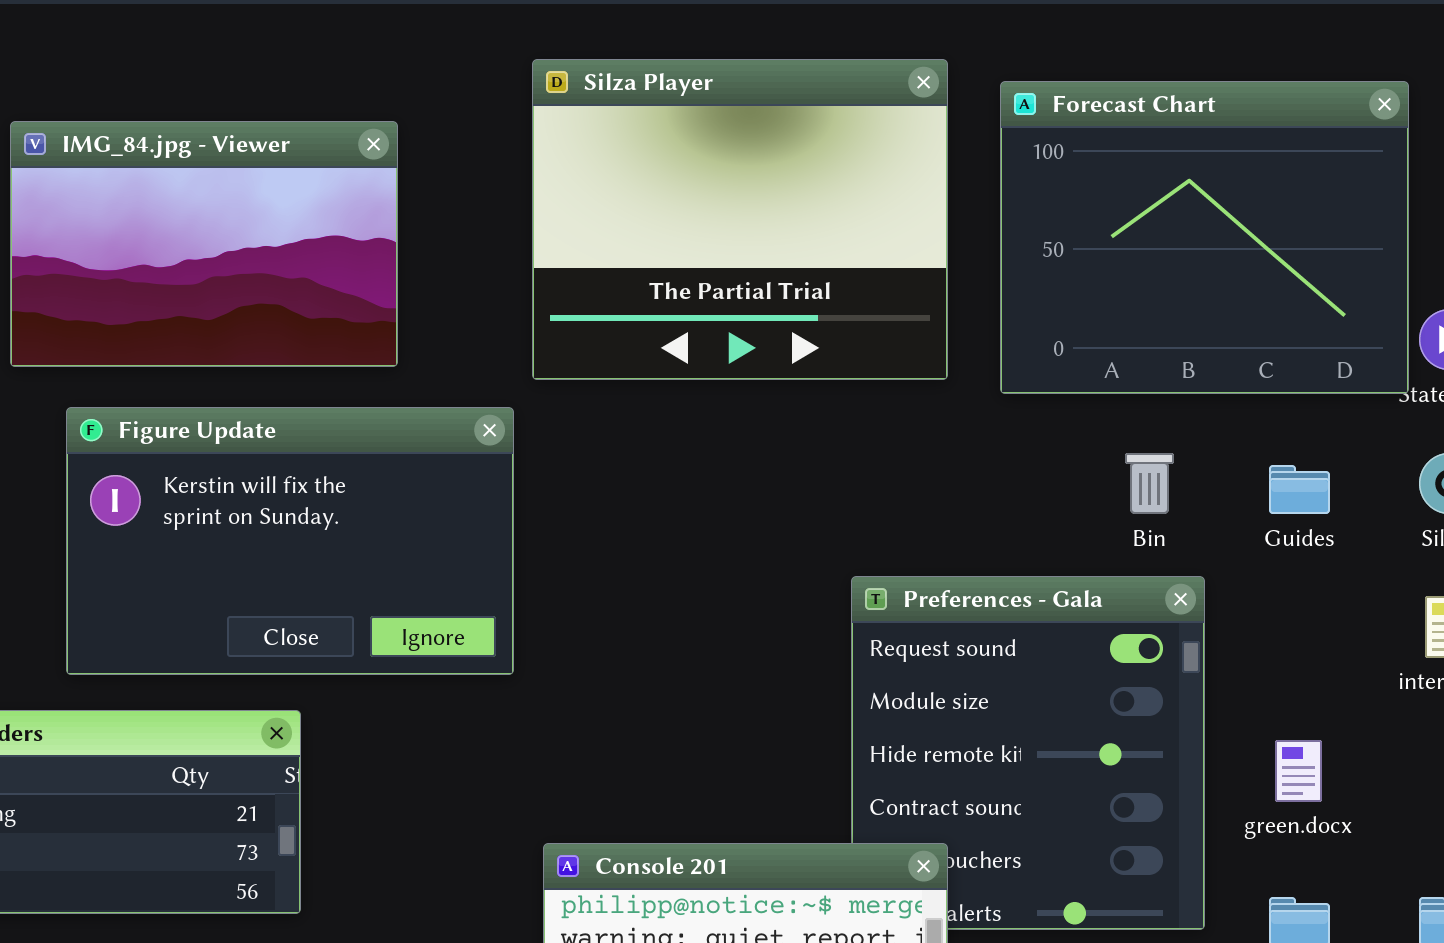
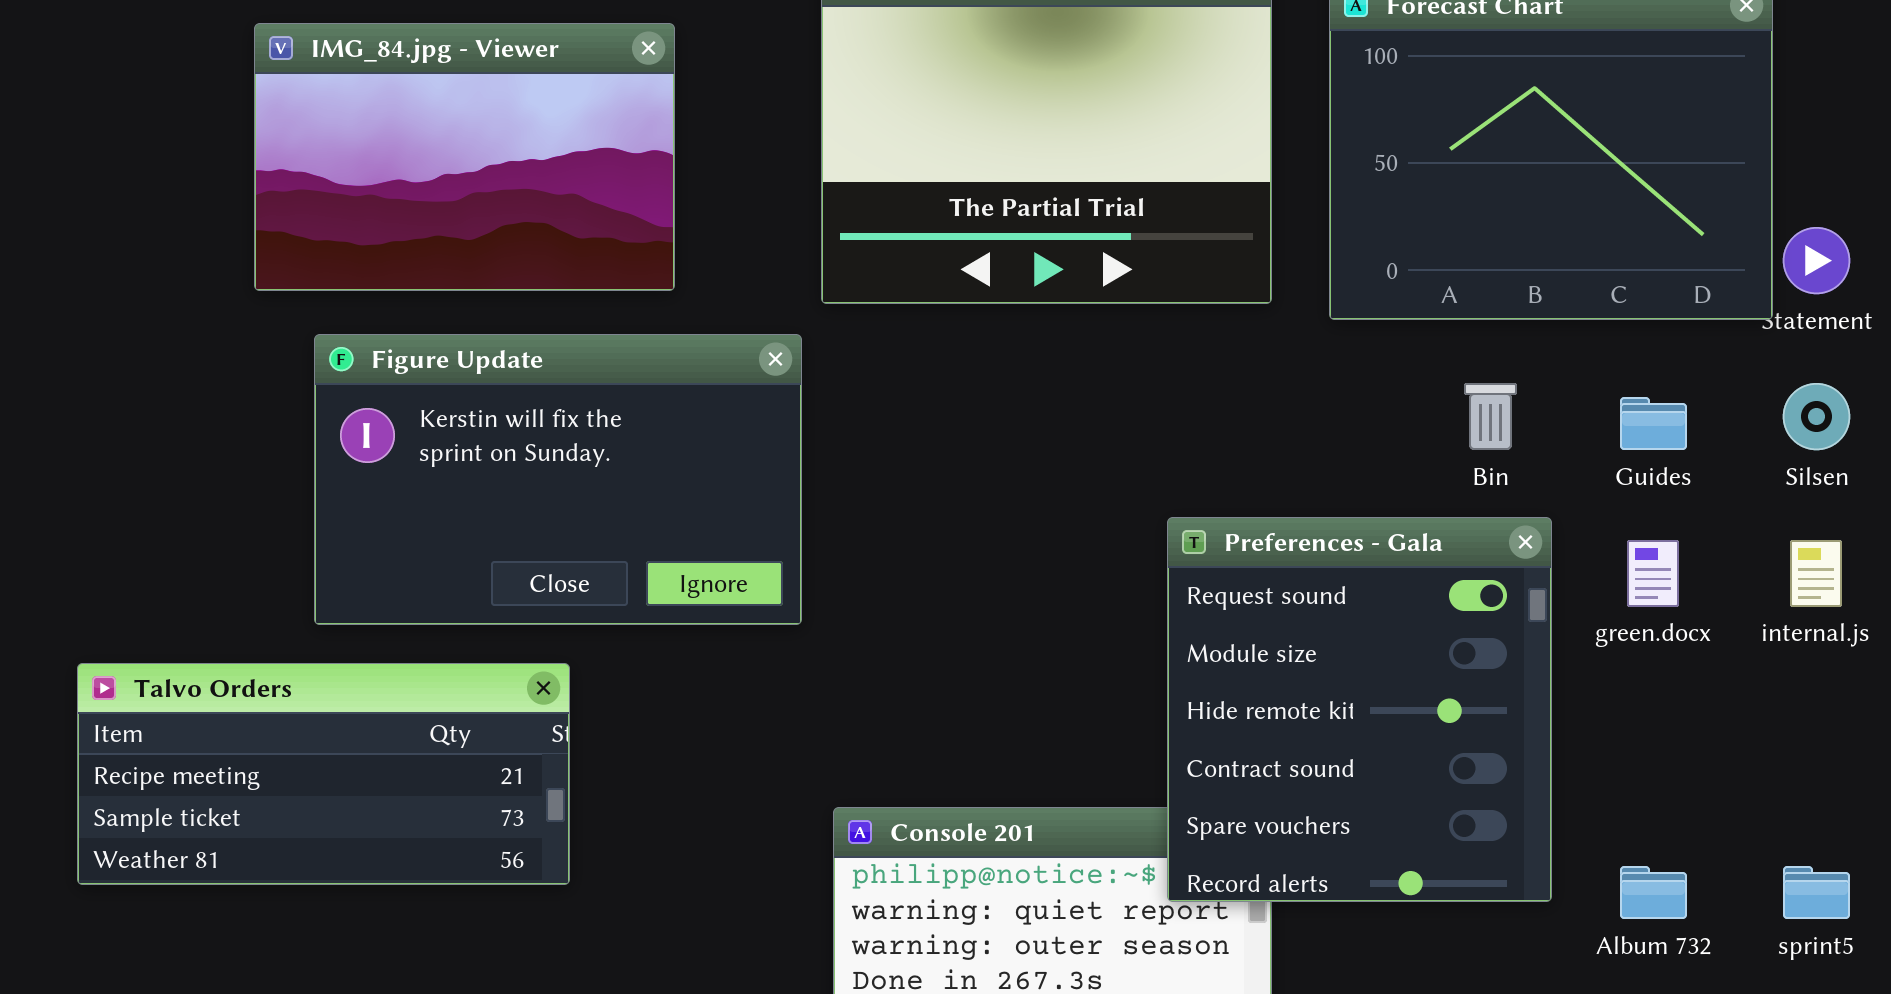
Preferences - Gala: [851,576,1205,930] -> [1167,517,1552,902], raised
green.docx: [1275,740,1322,802] -> [1627,540,1679,607], moved

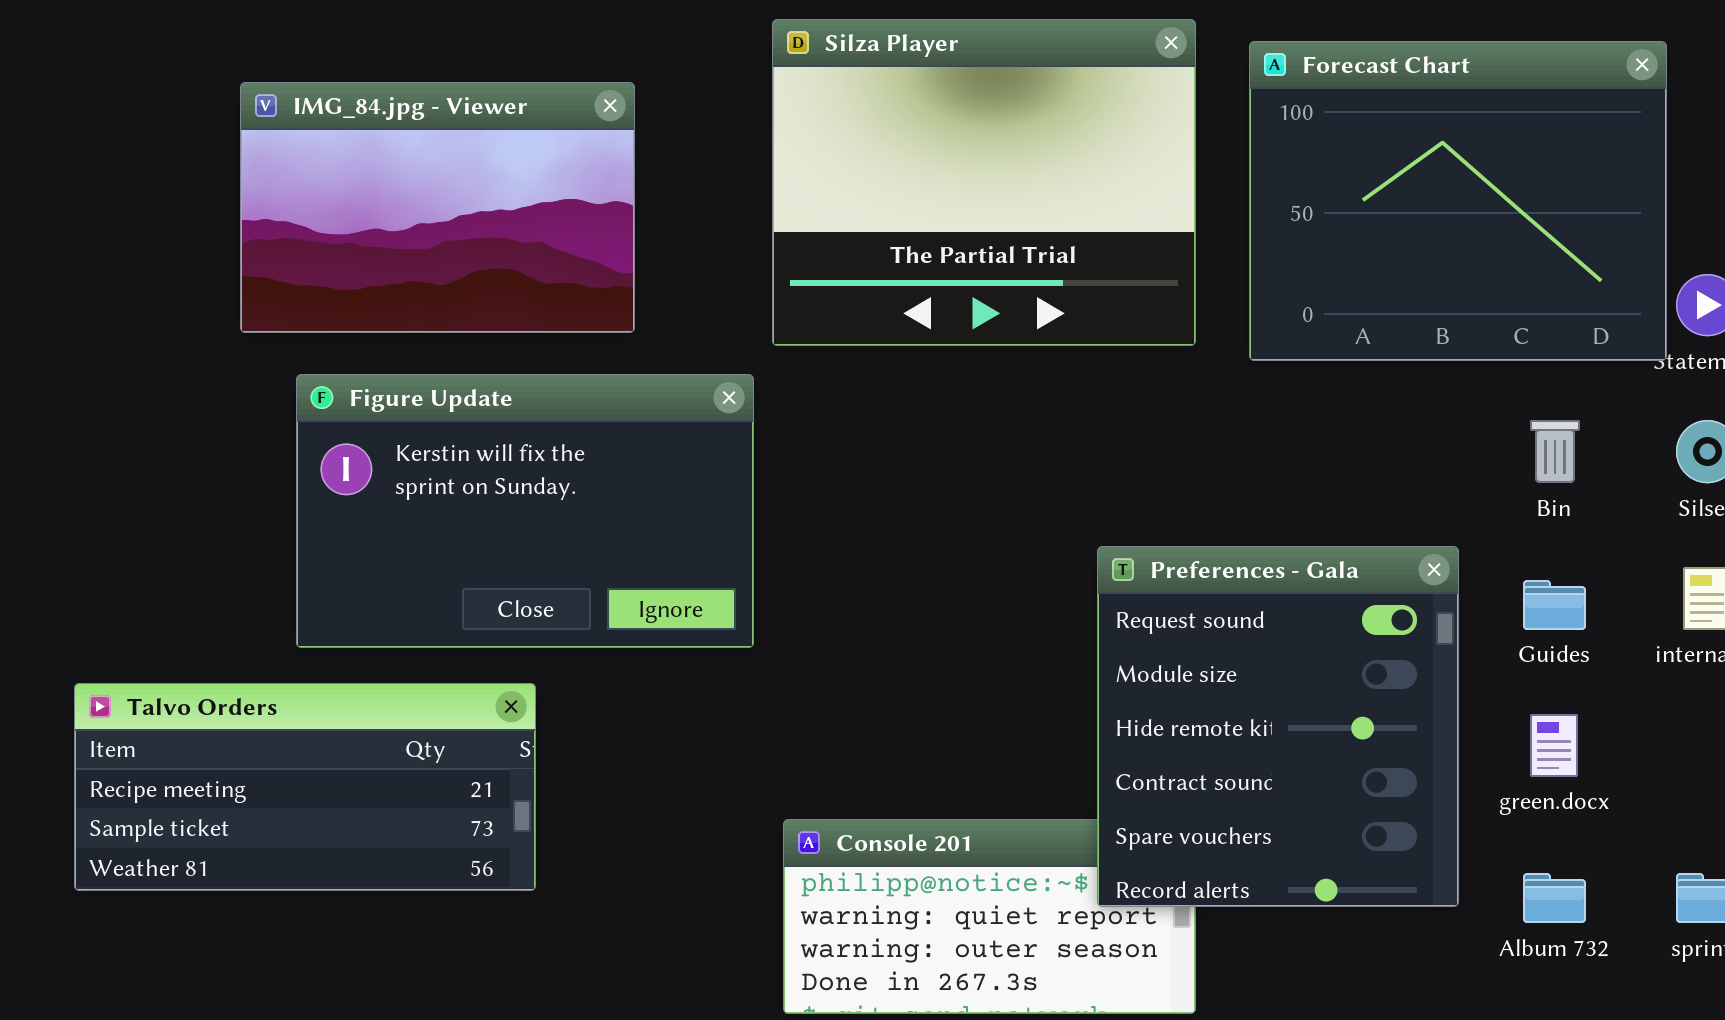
Bin: [1464,383,1517,450] -> [1530,420,1580,483], moved
Guides: [1620,397,1687,450] -> [1523,580,1586,630], moved
green.docx: [1627,540,1679,607] -> [1530,714,1578,777], moved

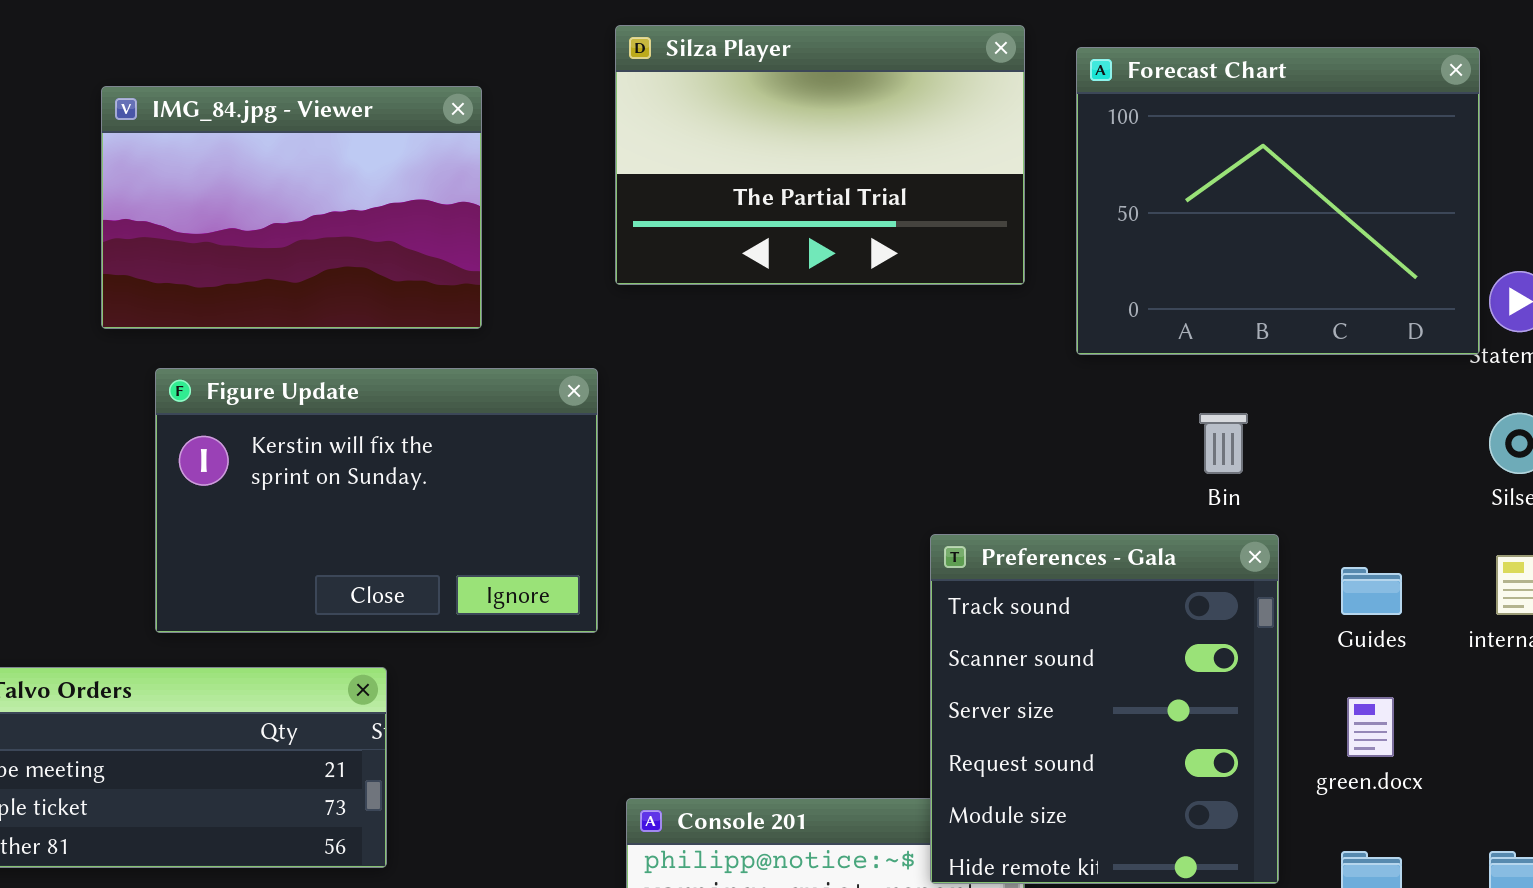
Silza Player: [772,19,1196,346] -> [615,25,1025,285], resized
Bin: [1530,420,1580,483] -> [1199,413,1248,474], moved
Preferences - Gala: [1097,546,1459,907] -> [930,534,1279,884], scrolled up 3 rows

